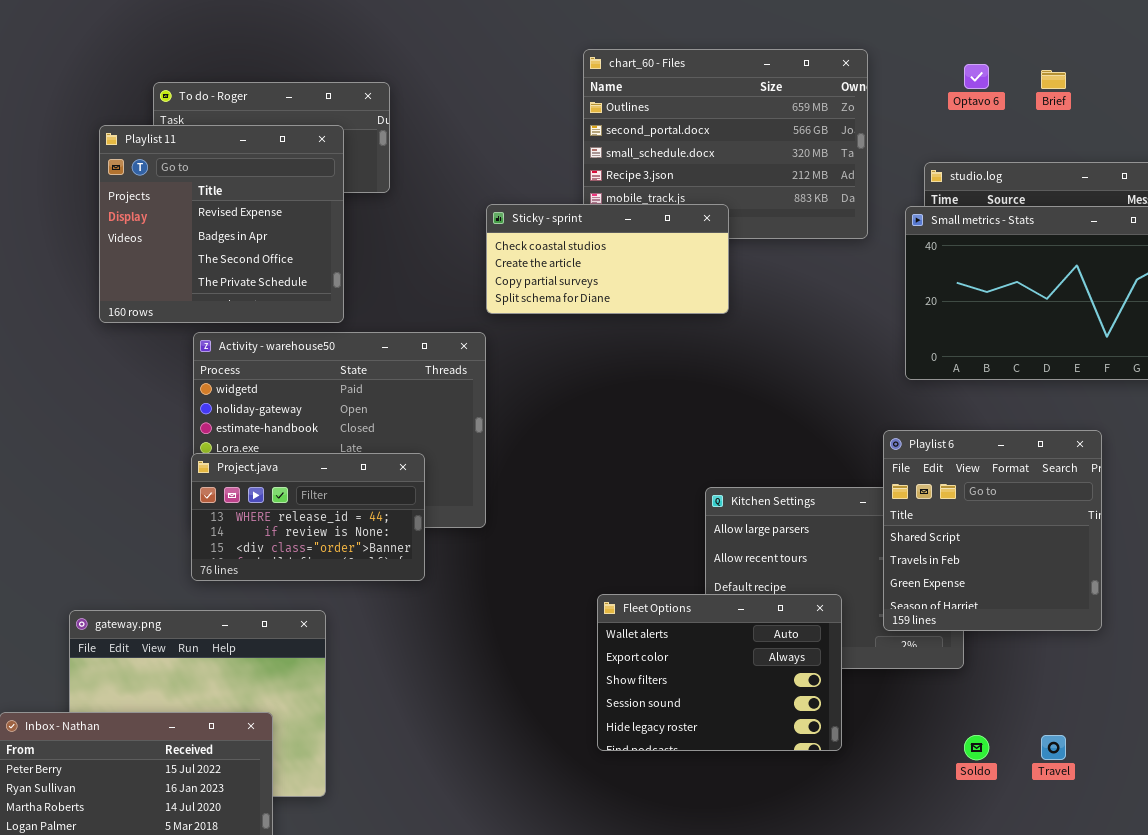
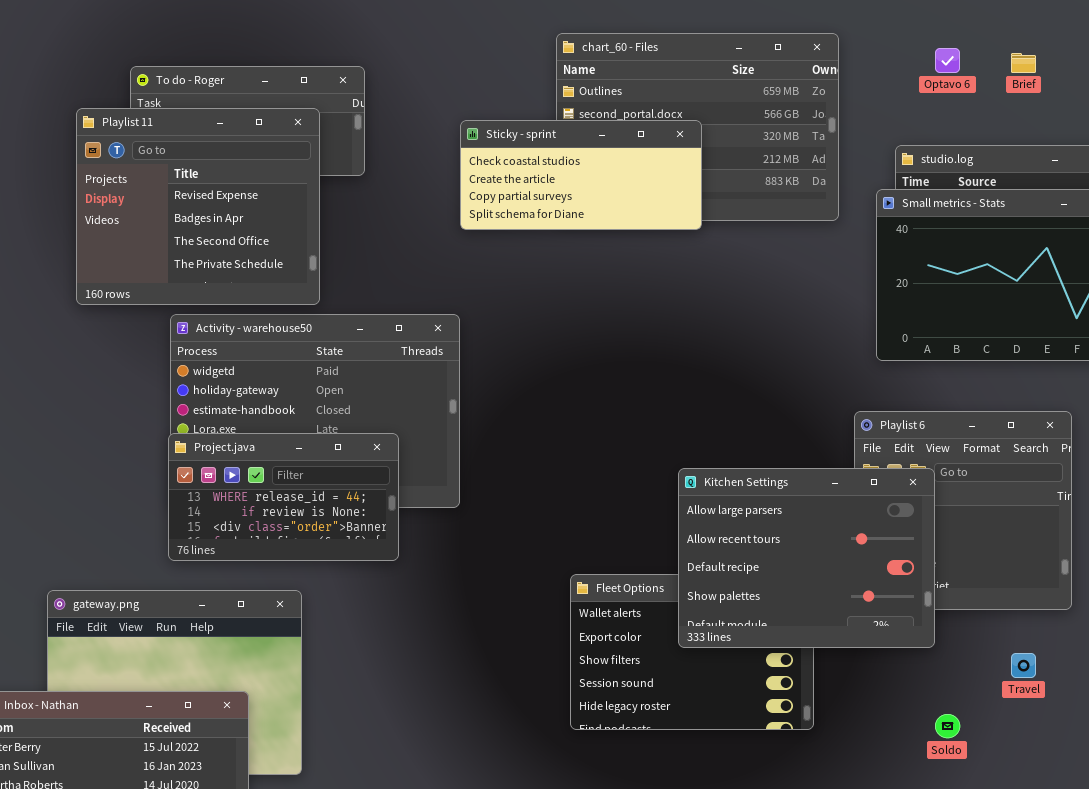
Sticky - sprint: [486,204,729,314] -> [460,120,702,230], moved
Kitchen Settings: [705,487,964,669] -> [678,468,935,648], raised
Travel: [1041,735,1066,760] -> [1011,653,1036,678], moved

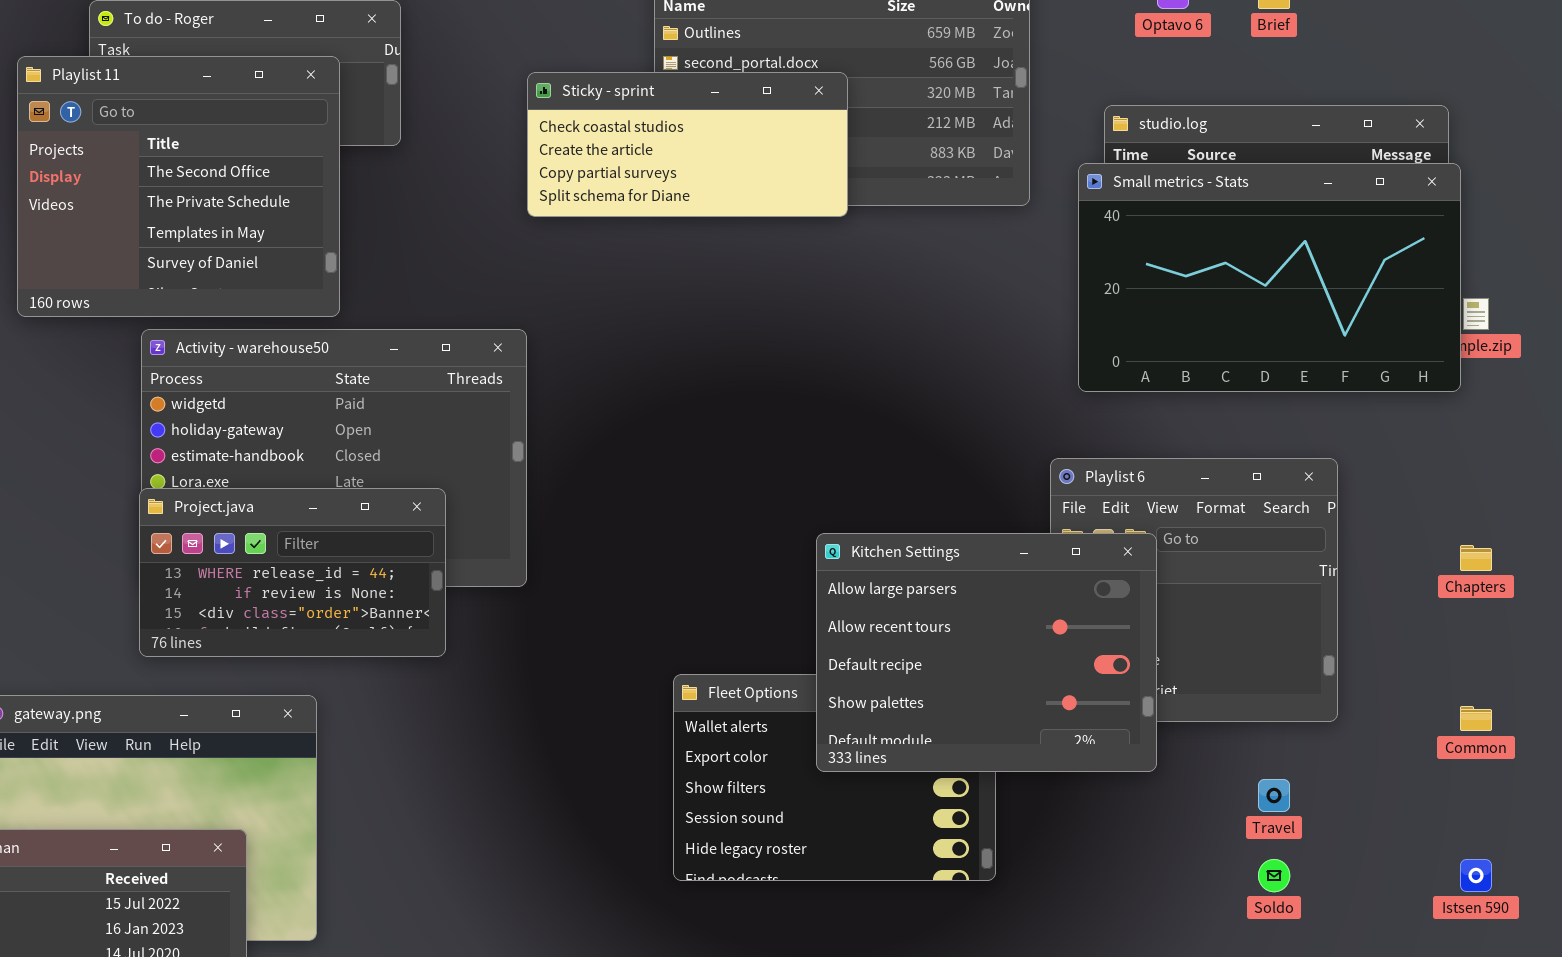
Playlist 11: [76,108,320,305] -> [17,56,340,317], scrolled down 2 rows
Soldo: [935,714,960,738] -> [1258,859,1290,892], moved

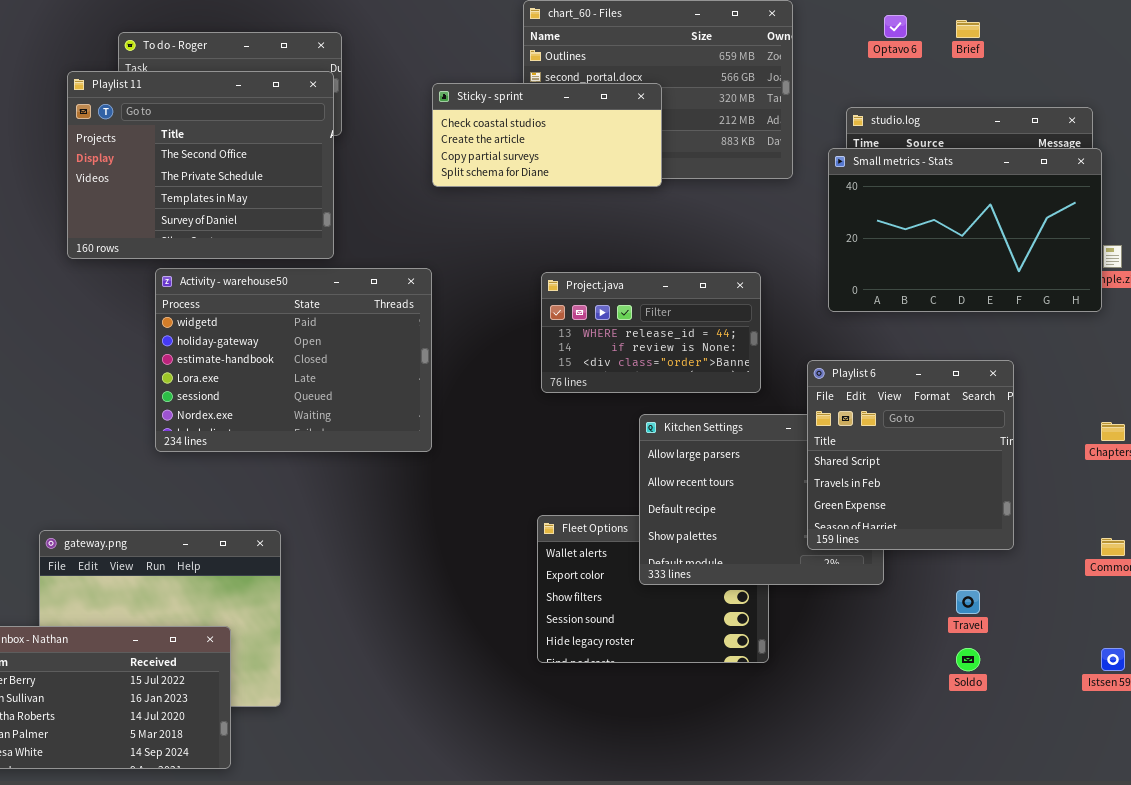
Playlist 11: [17,56,340,317] -> [67,71,334,259], resized
Playlist 6: [1050,458,1338,722] -> [807,360,1014,550], raised
Project.java: [139,488,446,657] -> [541,272,761,393], moved

